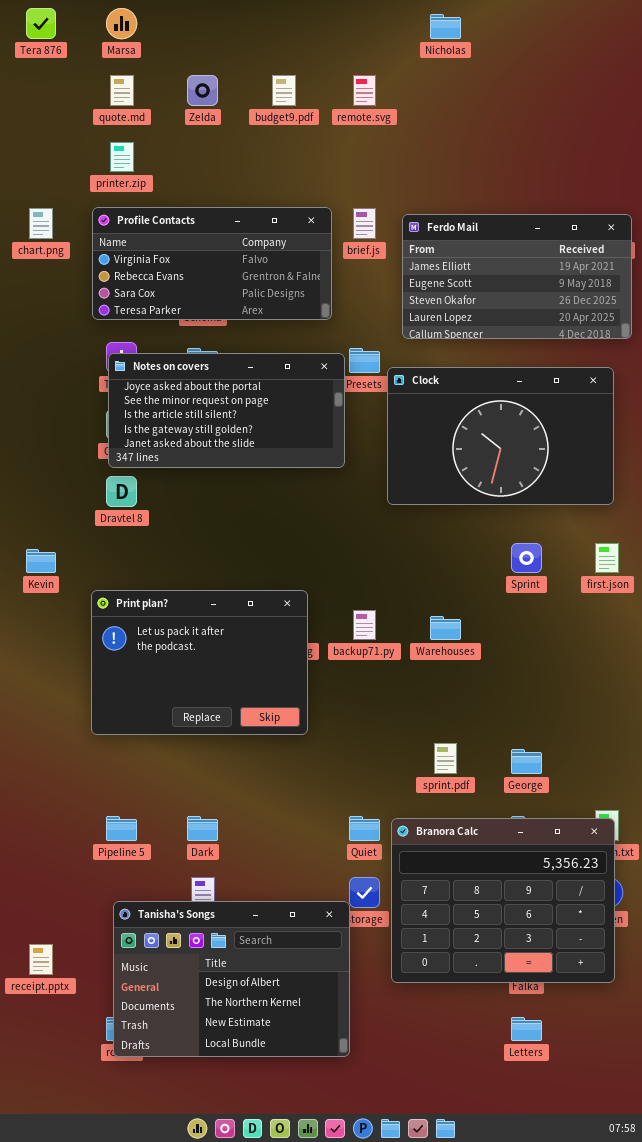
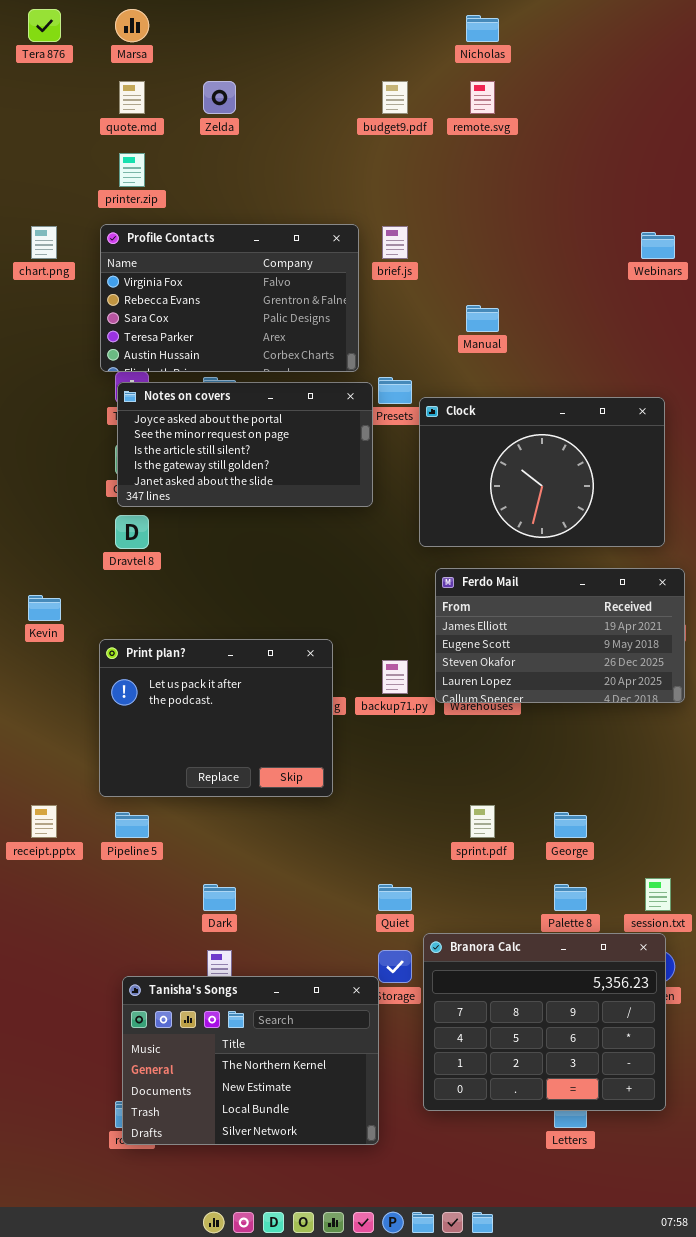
budget9.pdf: [272,75,296,106] -> [382,81,408,114], moved
remote.svg: [353,75,376,106] -> [470,81,495,114], moved
Profile Contacts: [92,207,332,320] -> [100,224,359,372], resized
Ferdo Mail: [402,214,632,339] -> [435,568,685,703], moved
Pipeline 5: [106,816,137,841] -> [115,812,149,838], moved
Branora Calc: [391,818,615,983] -> [423,933,666,1111], moved
Tanisha's Songs: [113,901,350,1057] -> [122,976,379,1145], scrolled down 1 row
receipt.pptx: [29,944,53,975] -> [31,805,57,838], moved

